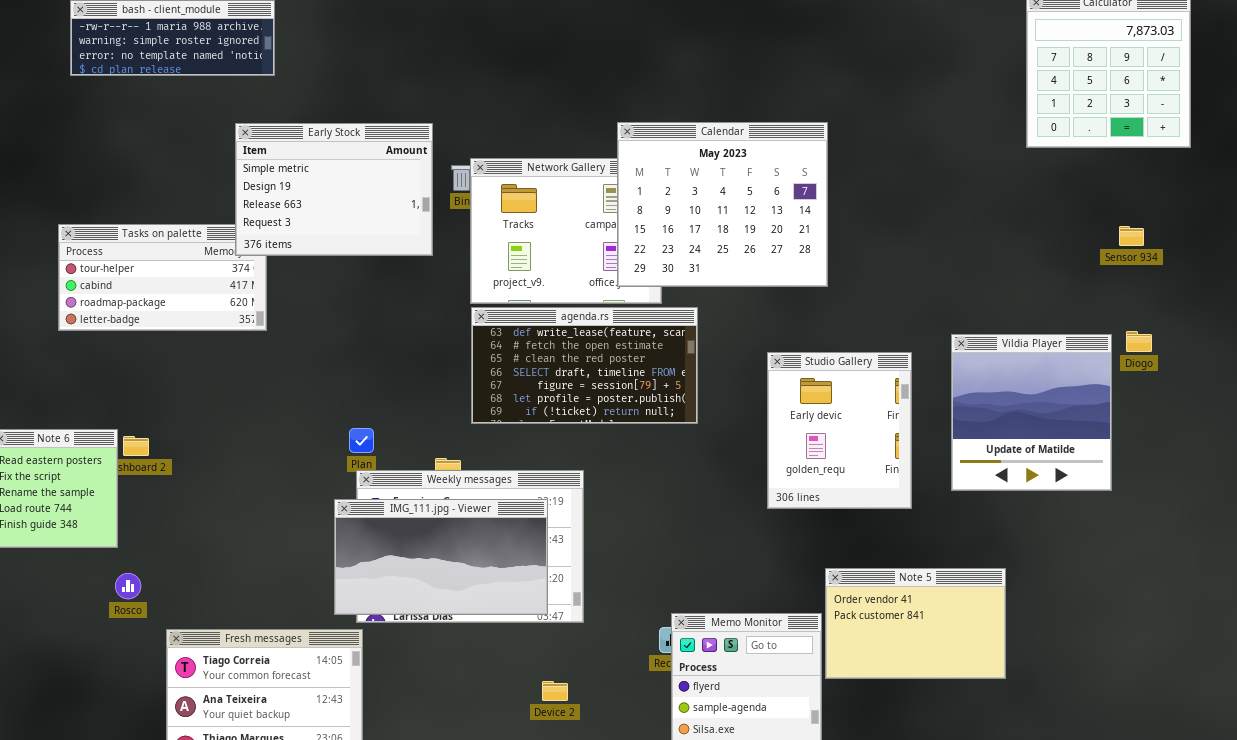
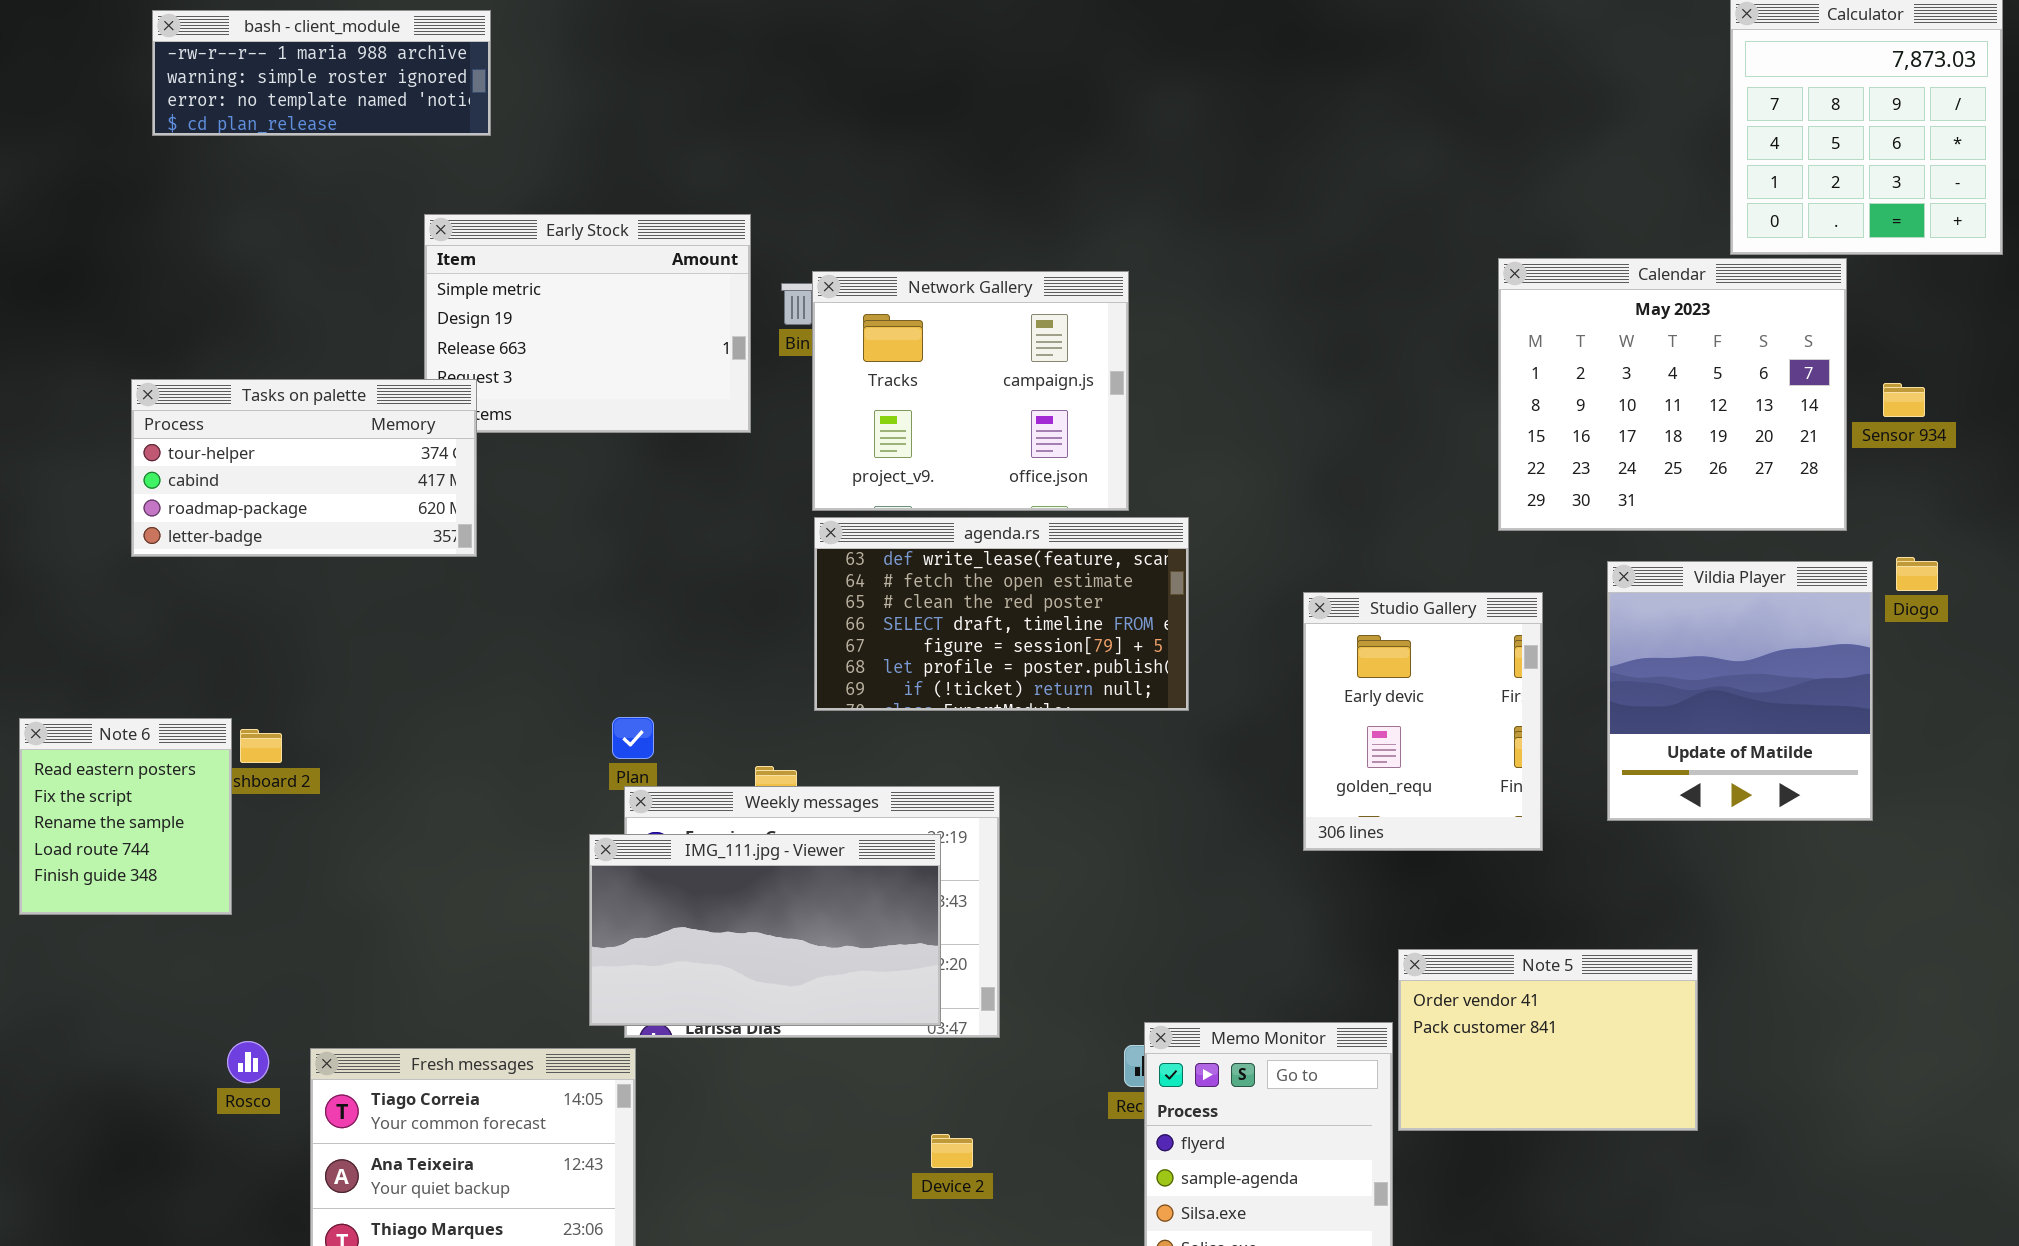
Calendar: [617,122,828,287] -> [1498,258,1847,531], moved
Tasks on palette: [58,224,267,331] -> [131,379,477,557], raised
Rosco: [115,573,141,599] -> [227,1041,269,1083], moved

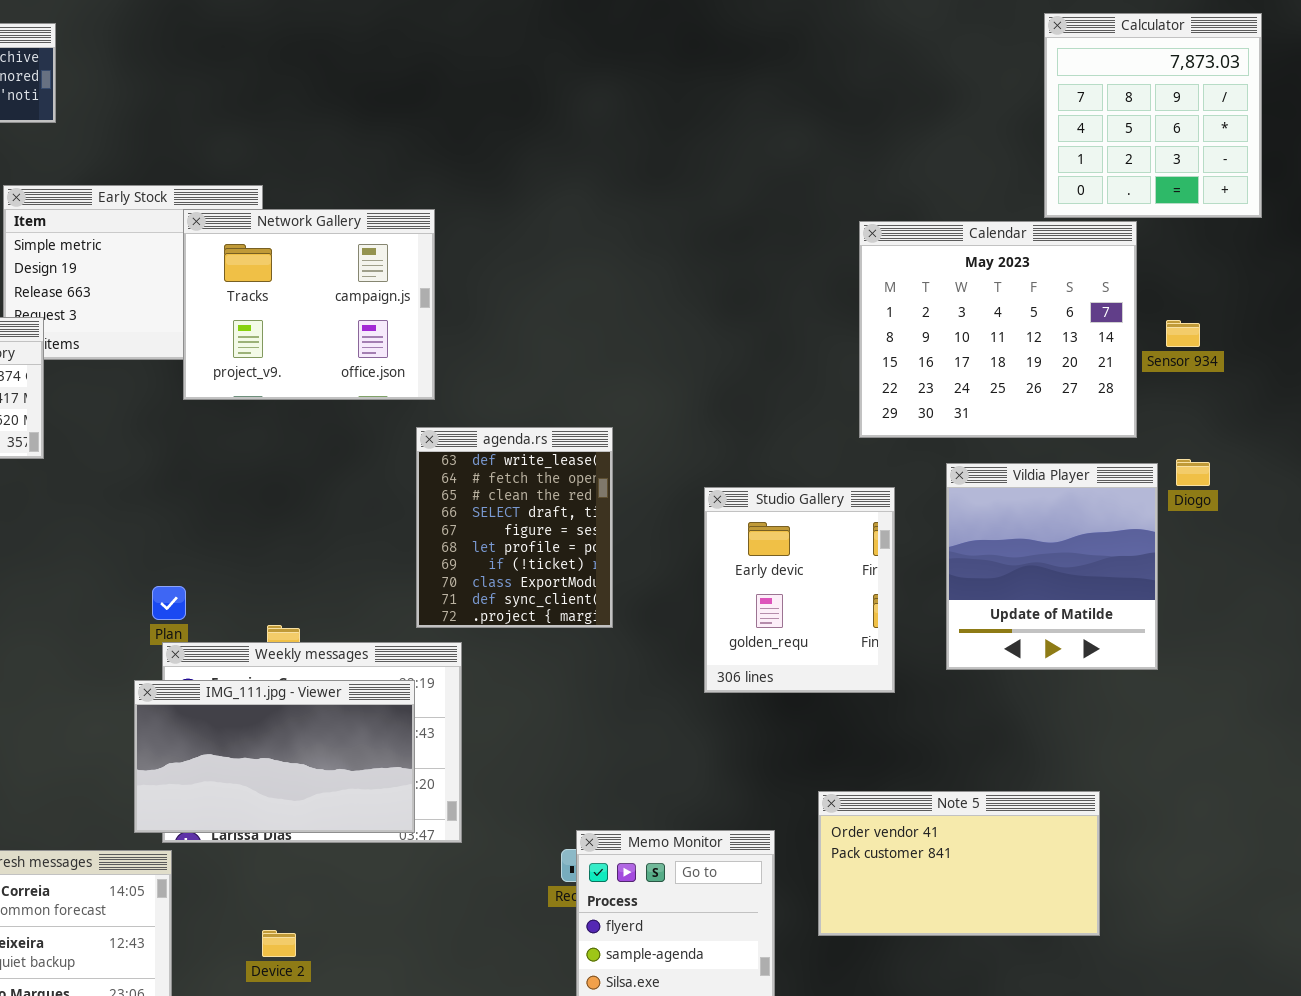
Network Gallery: [812,271,1129,511] -> [183,209,435,400], moved
agenda.rs: [814,517,1189,711] -> [416,427,613,628], resized
Note 5: [1398,949,1698,1131] -> [818,791,1100,936], moved, resized
Device 2: [931,1134,973,1168] -> [262,930,296,957], moved

